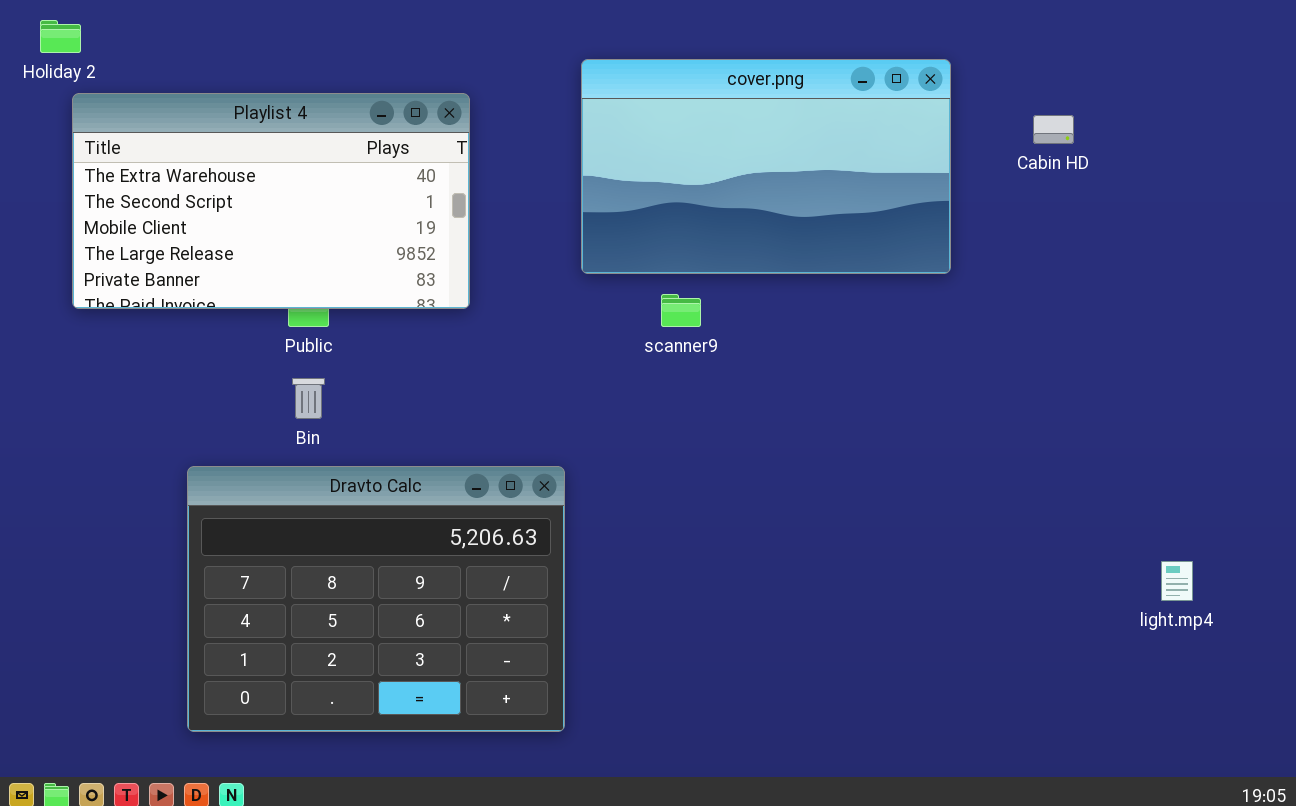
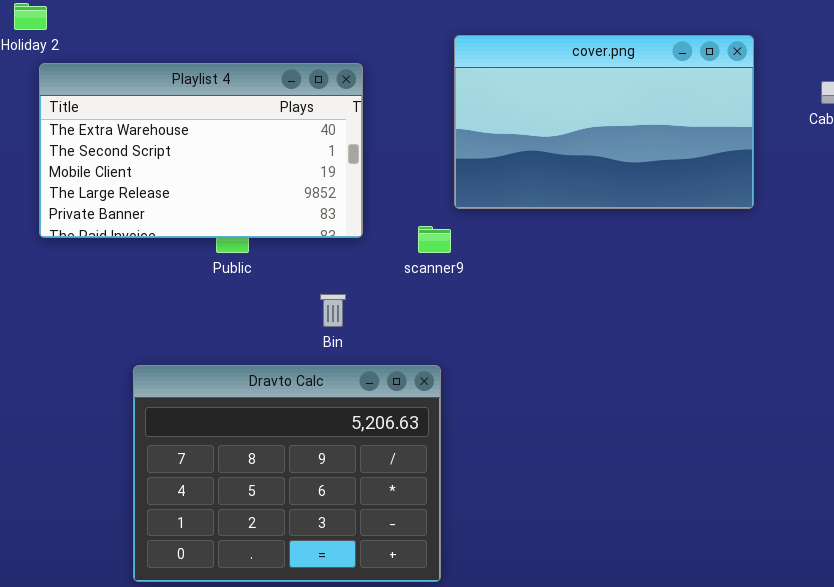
scanner9: [661,294,701,327] -> [418,226,451,253], moved
Bin: [292,378,325,419] -> [320,294,346,327], moved

